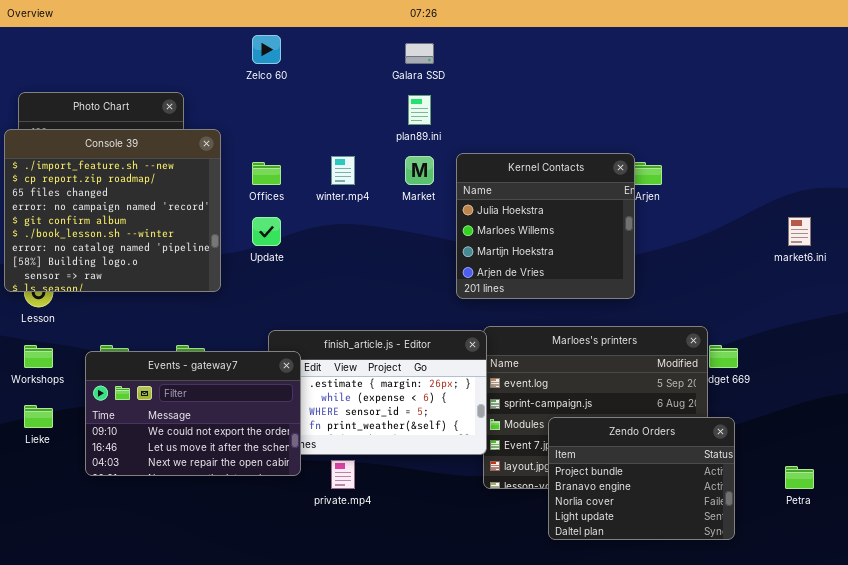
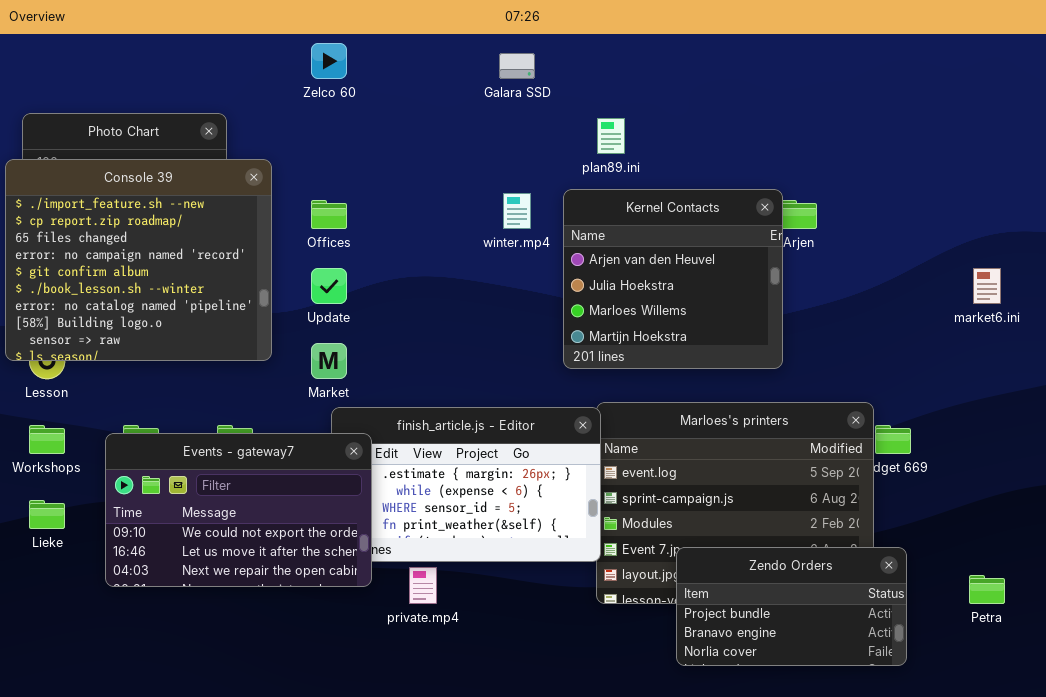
plan89.ini: [408,95,431,125] -> [597,118,625,154], moved
Kernel Contacts: [456,153,635,299] -> [563,189,783,369], scrolled up 1 row
winter.mp4: [331,156,355,185] -> [503,193,531,229], moved
Market: [405,156,434,185] -> [311,343,347,379], moved
Zendo Orders: [548,417,735,540] -> [676,547,907,666], resized

